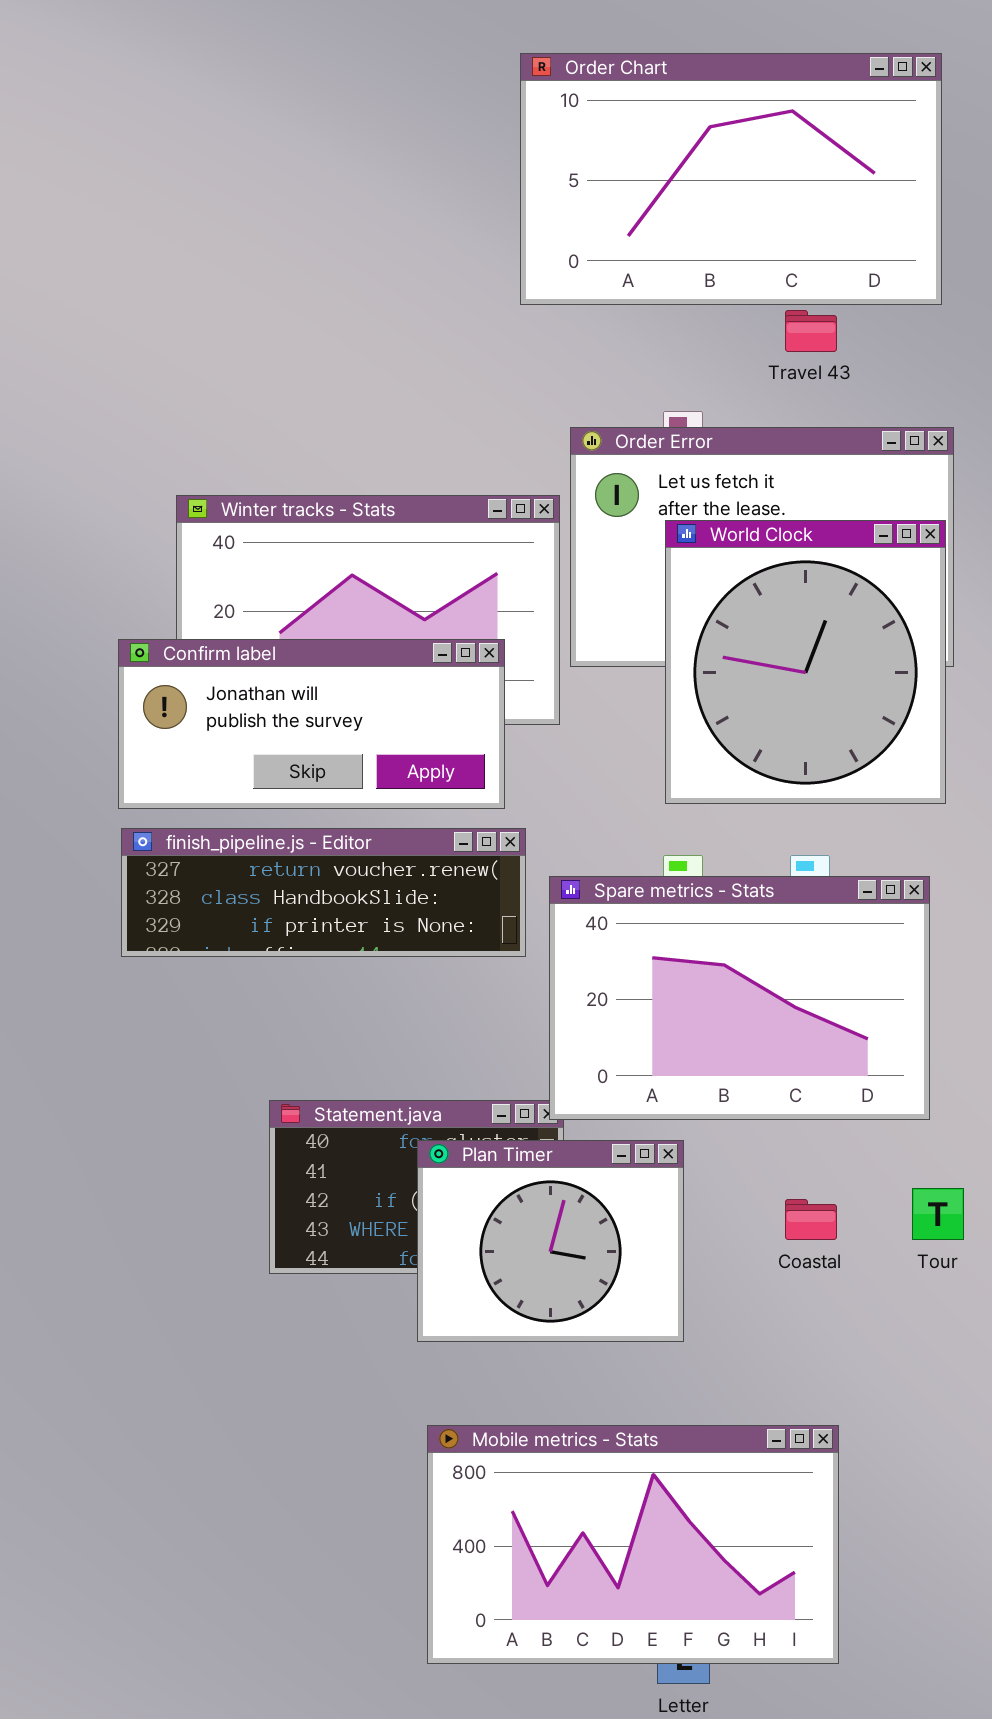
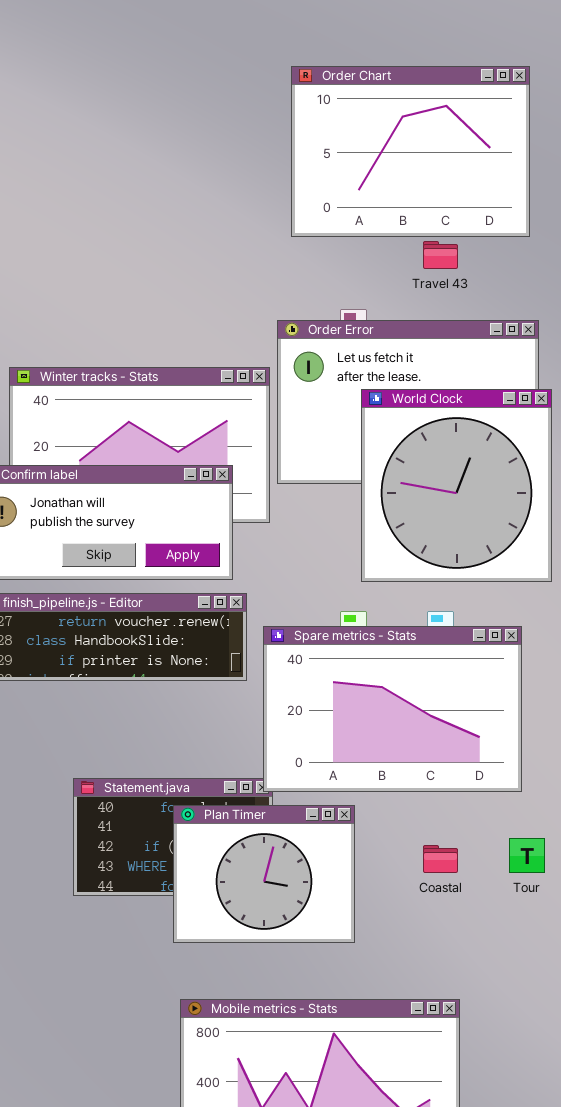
Order Chart: [520,53,942,305] -> [291,66,530,237], resized
World Clock: [665,520,946,804] -> [361,389,552,582], moved

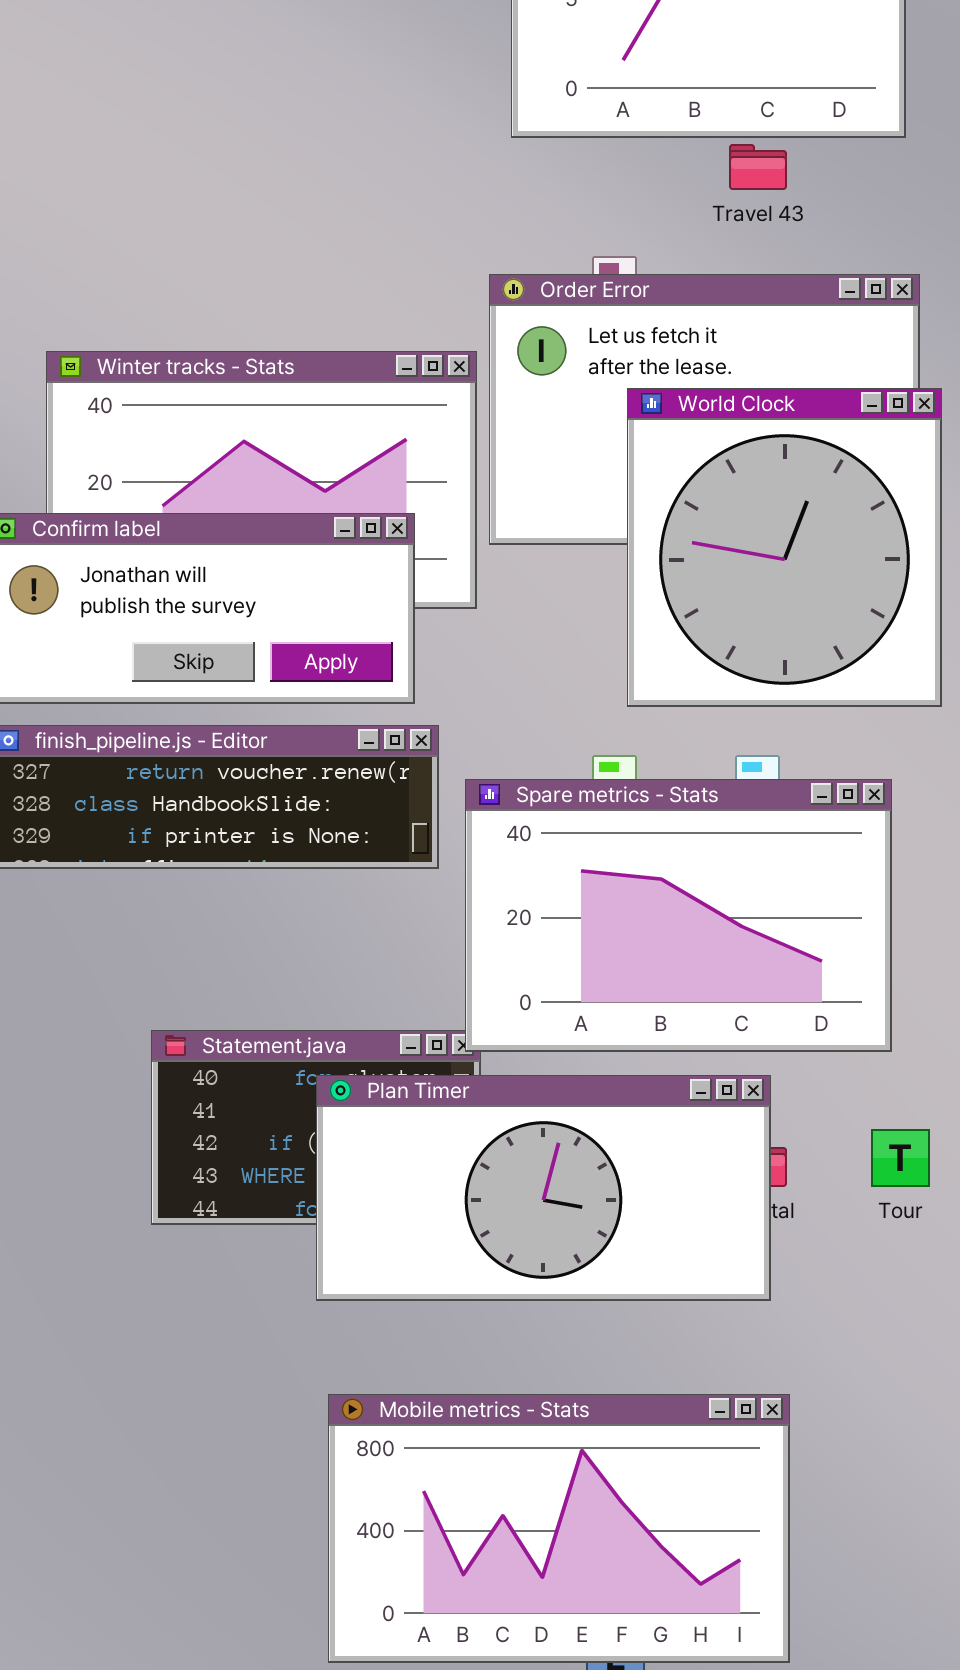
Plan Timer: [173,805,355,943] -> [316,1075,771,1301], resized

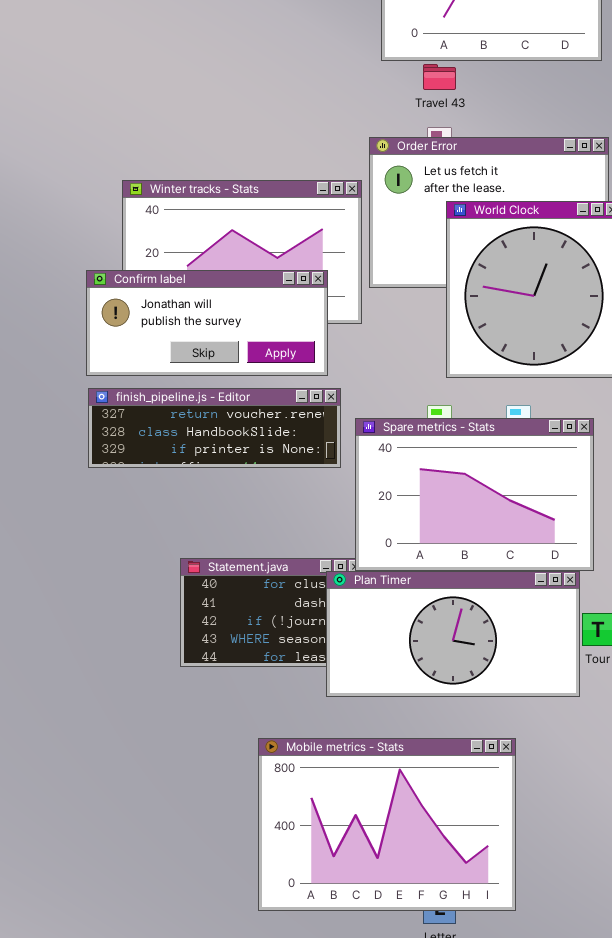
Travel 43: [729,144,787,190] -> [423,64,456,90], moved
Plan Timer: [316,1075,771,1301] -> [326,571,580,697], moved
Mobile metrics - Stats: [328,1394,790,1663] -> [258,738,516,911], moved, resized

